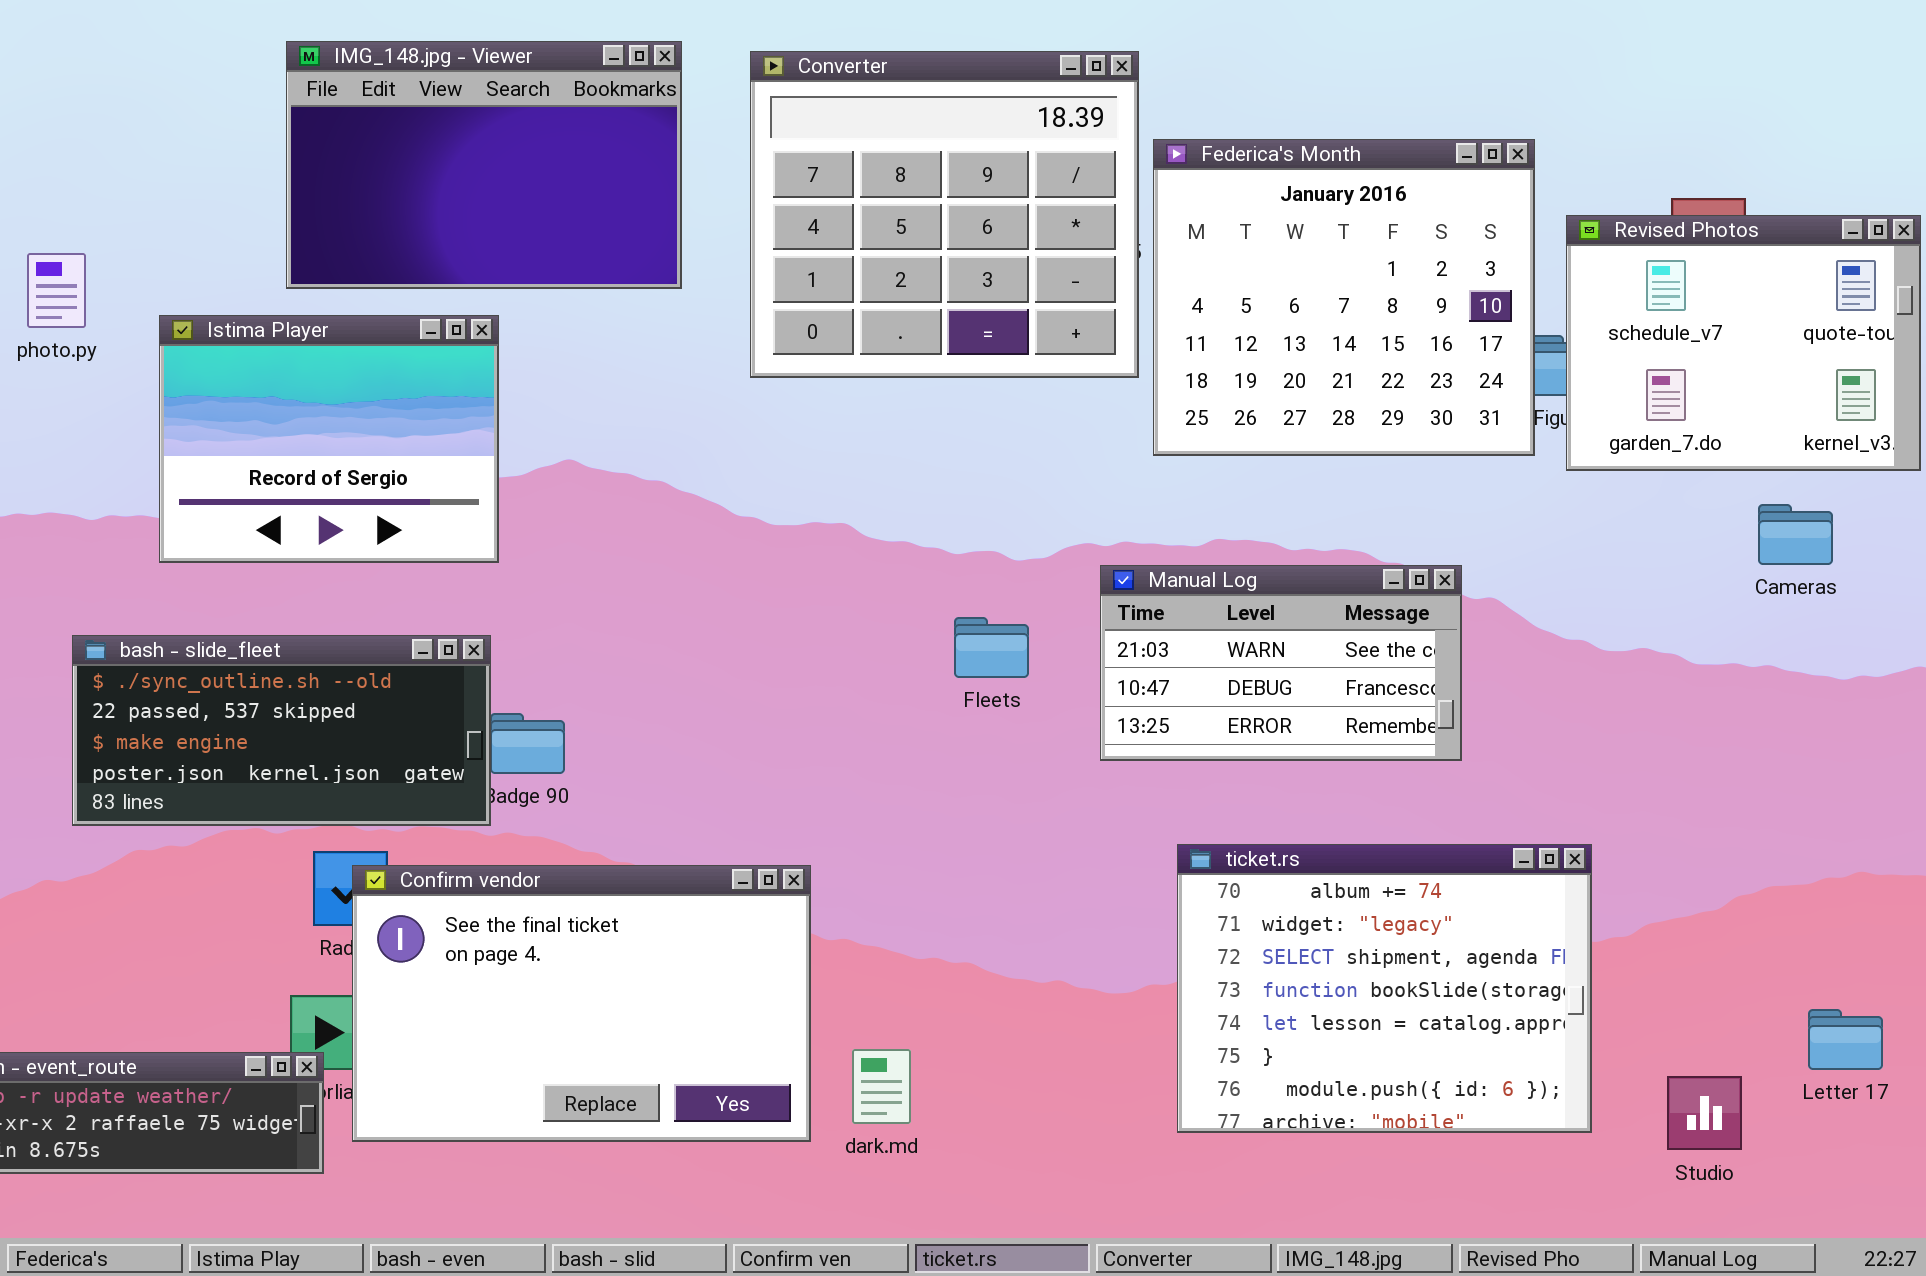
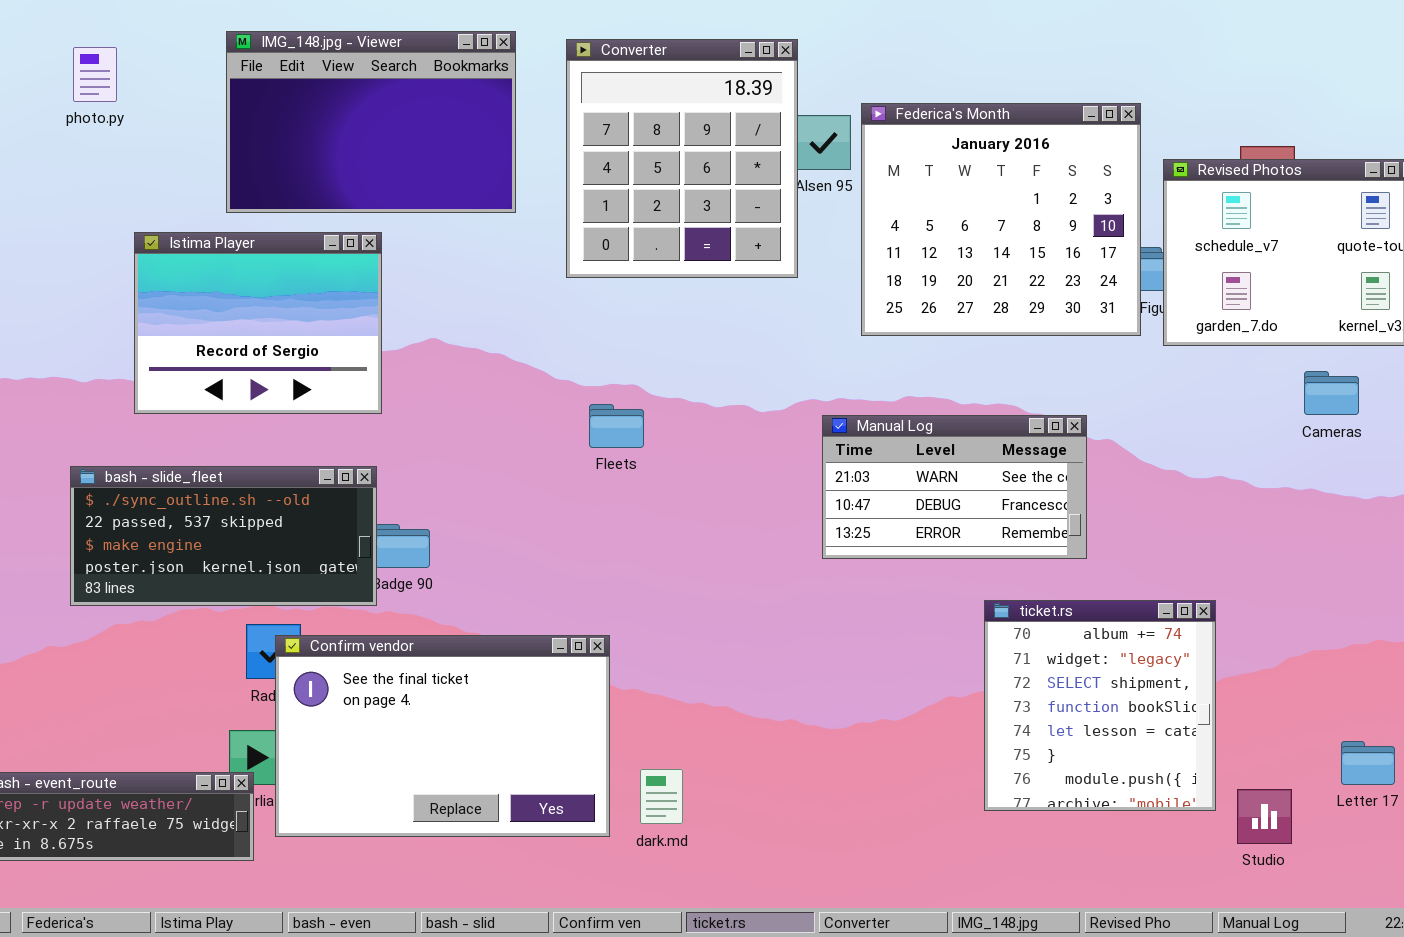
Converter: [750,51,1139,378] -> [566,39,798,278], resized
photo.py: [27,253,86,328] -> [73,47,117,102], moved
Fleets: [954,617,1029,678] -> [589,404,644,448], moved
ticket.rs: [1177,844,1592,1133] -> [984,600,1216,811], moved, resized

